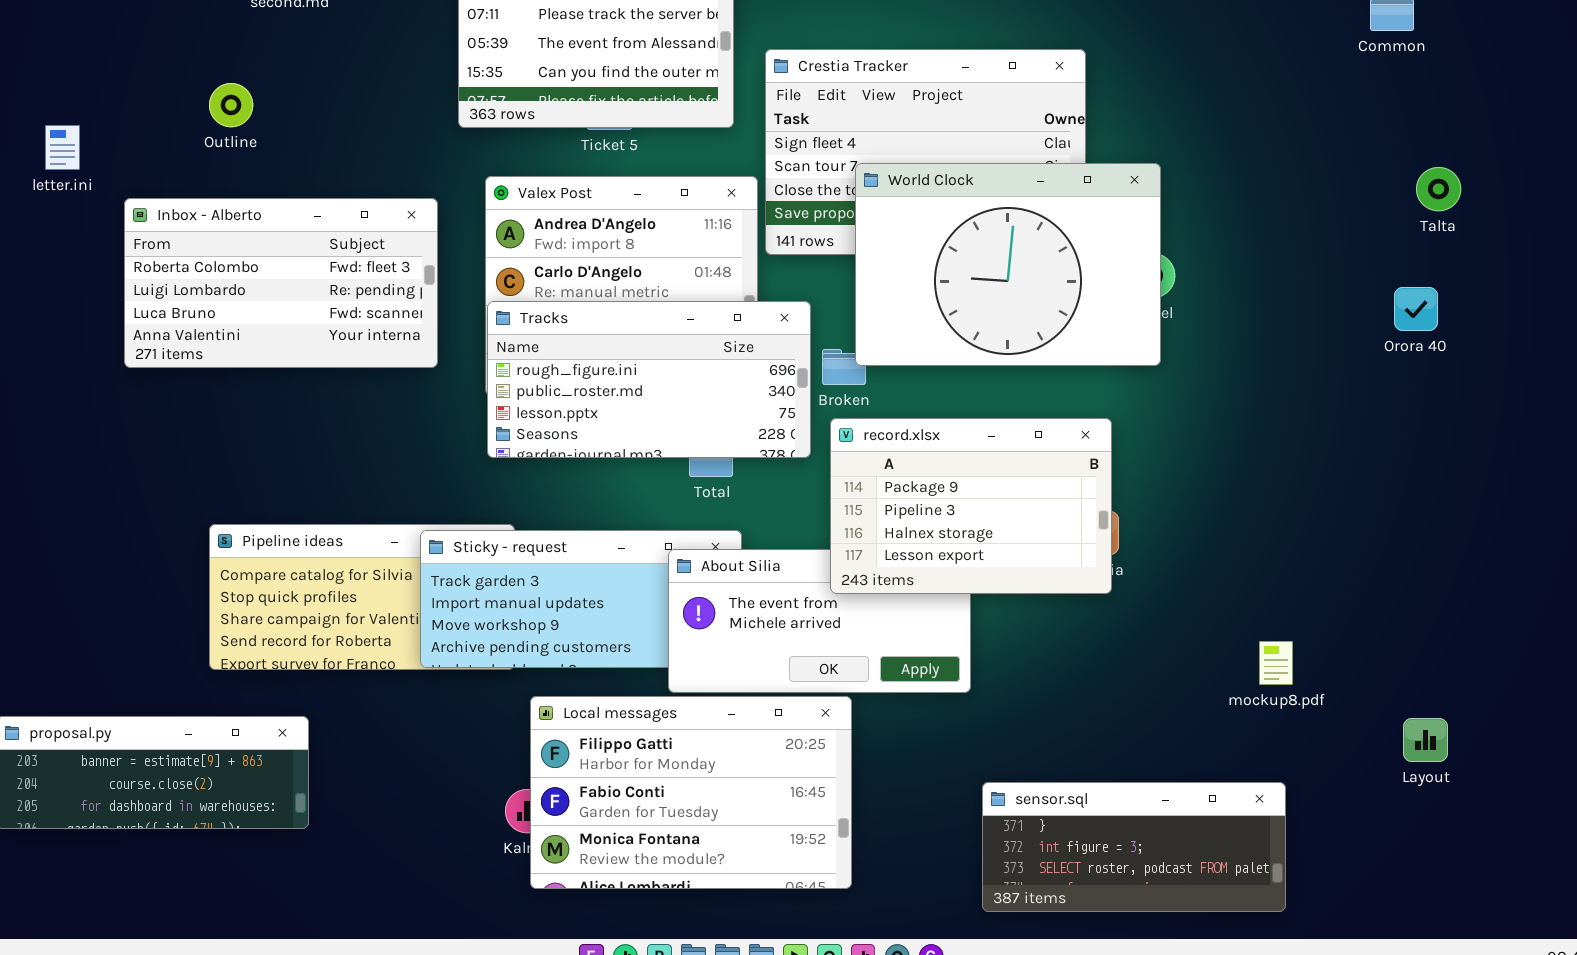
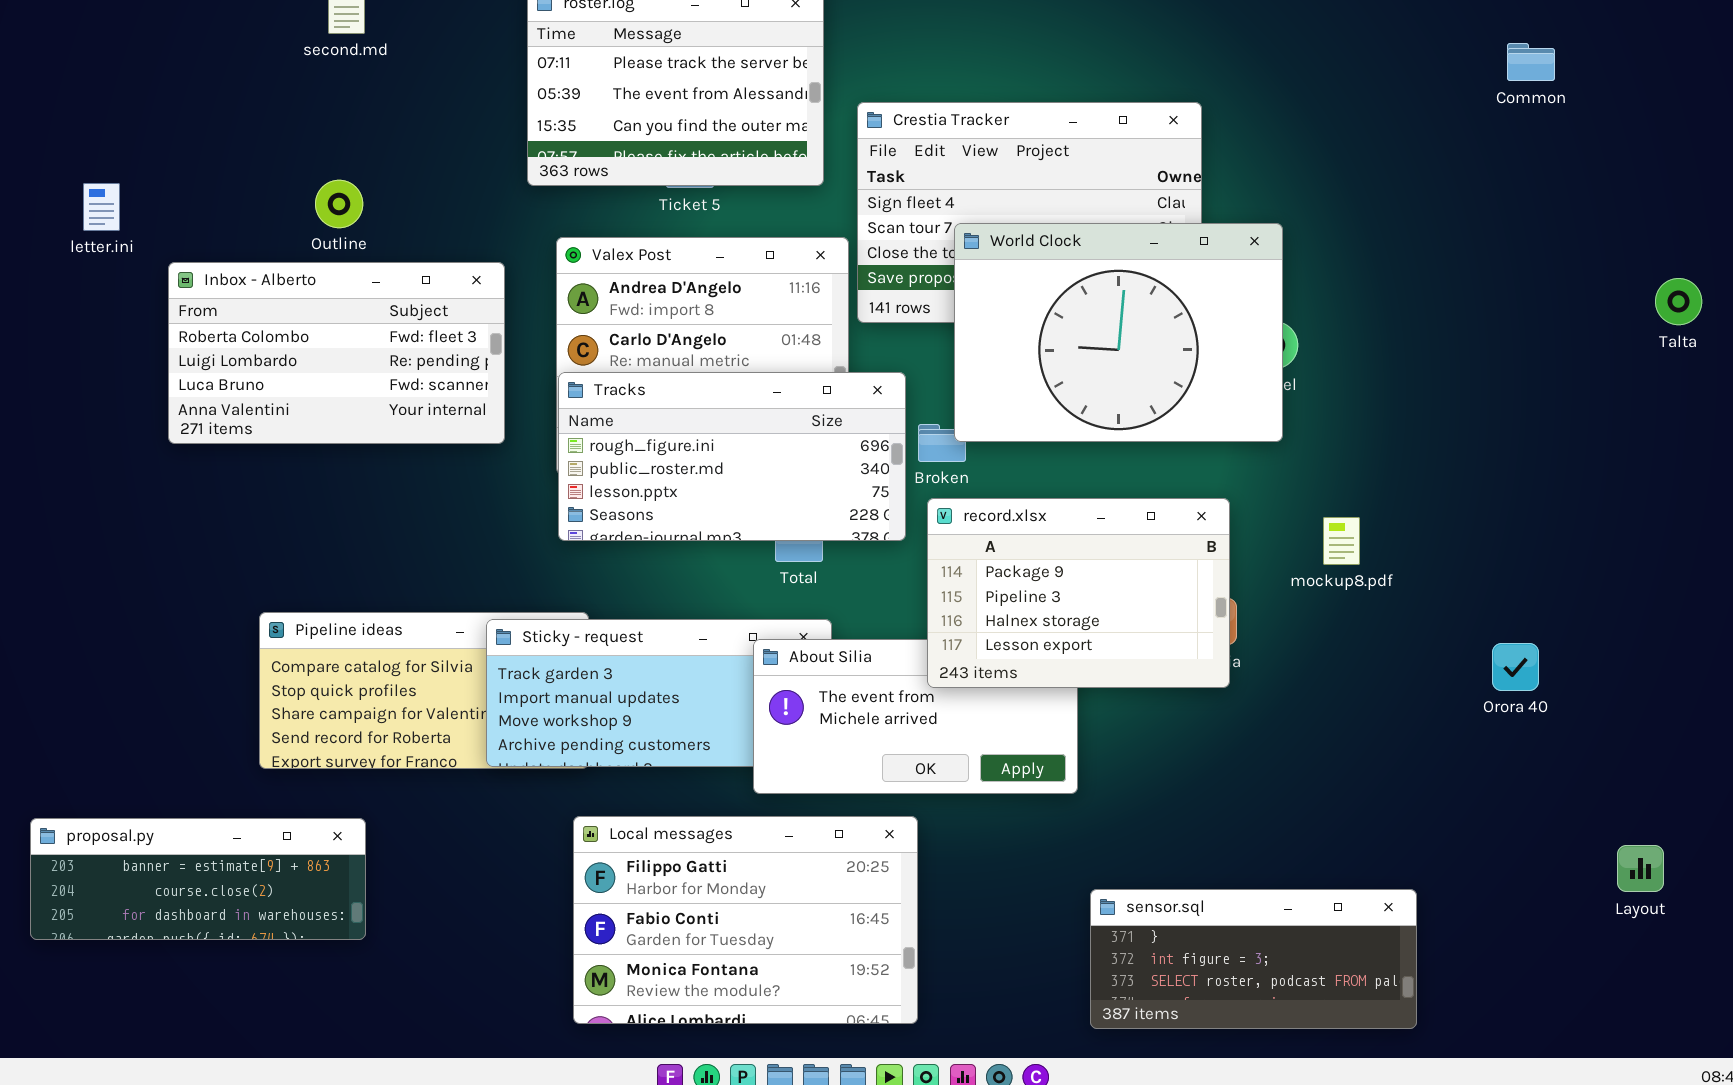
Outline: [209,83,253,127] -> [315,180,363,228], moved
Talta: [1416,167,1461,211] -> [1655,278,1702,325], moved
Orora 40: [1394,287,1438,331] -> [1492,643,1539,691], moved
mockup8.pdf: [1259,641,1293,685] -> [1323,517,1360,565], moved
Local messages: [530,696,852,889] -> [573,816,918,1024], moved
Layout: [1403,718,1448,762] -> [1617,845,1664,892], moved

